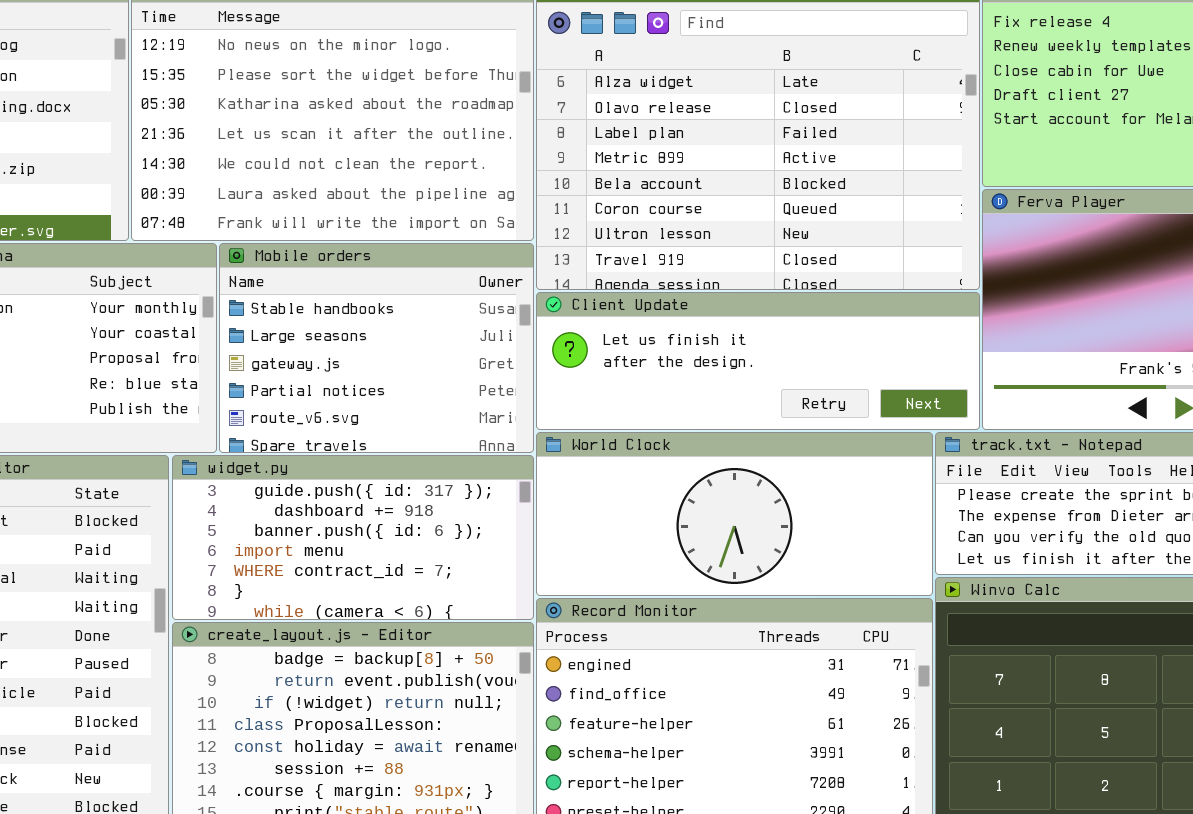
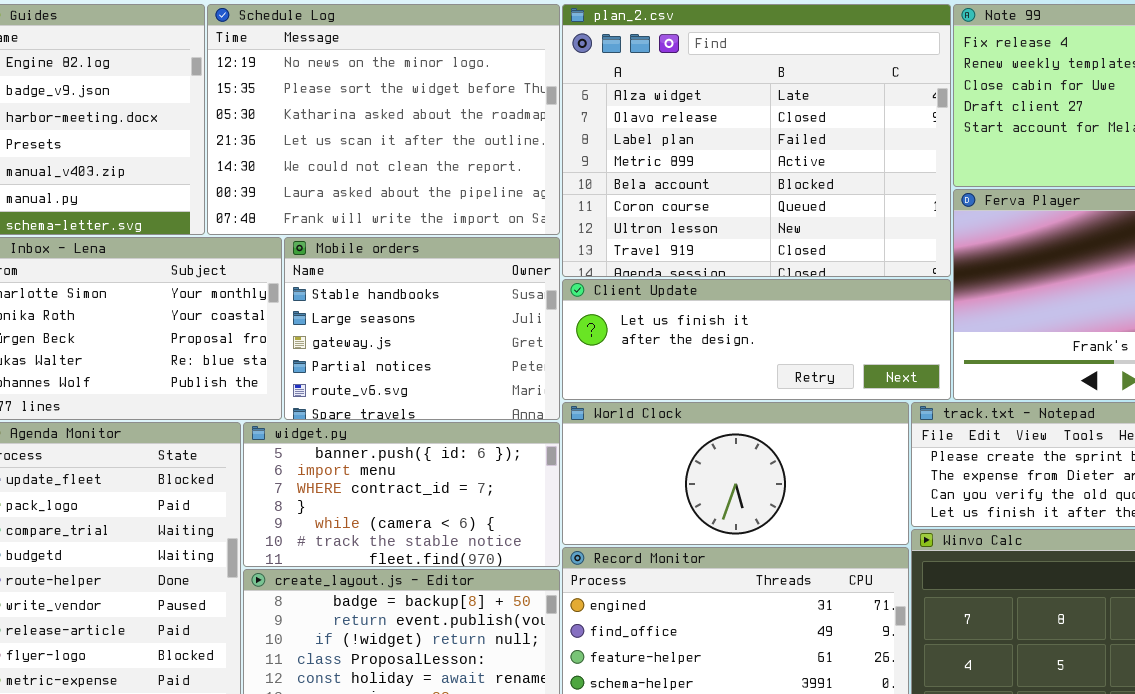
widget.py: [172,455,534,620] -> [243,422,560,567], scrolled down 2 rows

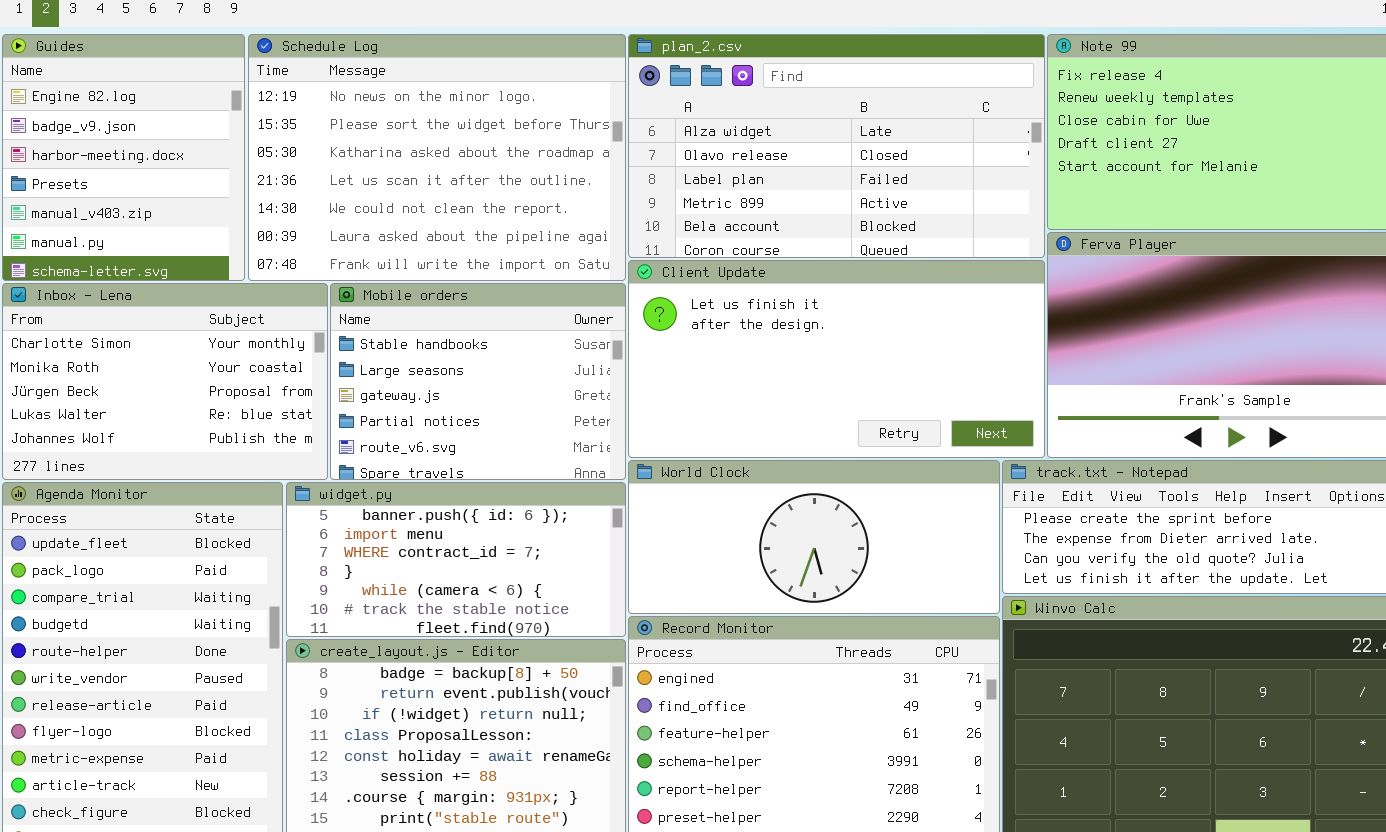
plan_2.csv: [562,4,951,277] -> [628,34,1045,258], resized
Client Update: [562,279,951,400] -> [628,260,1045,458], resized

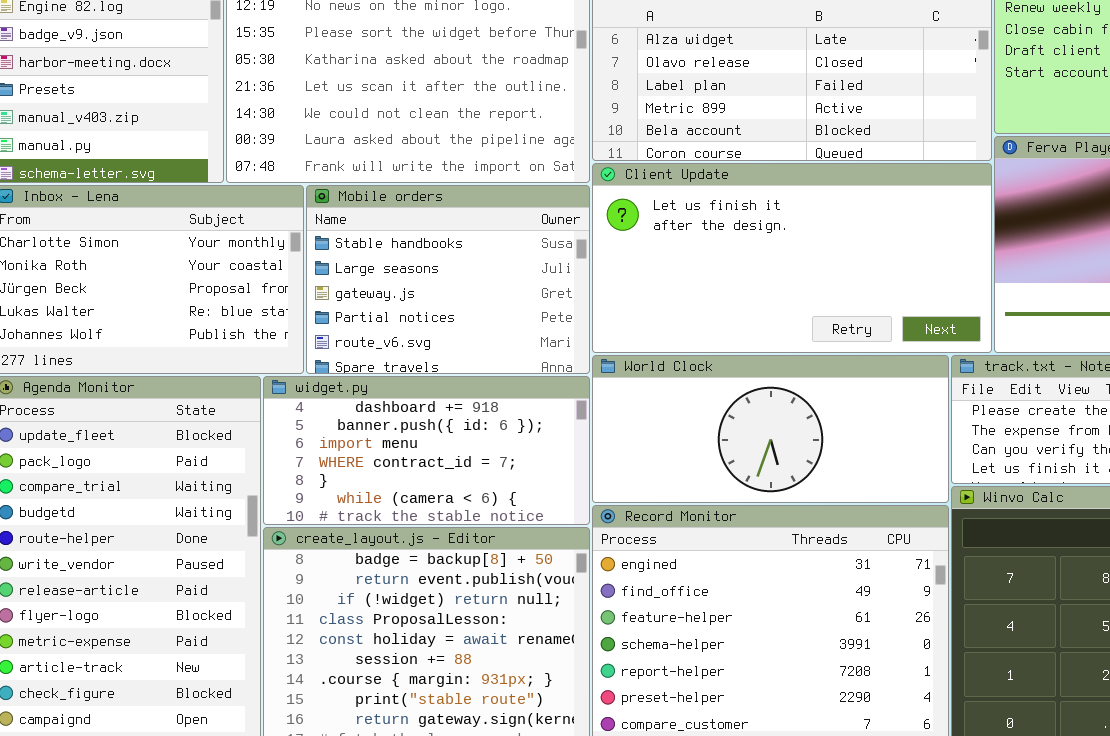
widget.py: [286,482,626,637] -> [263,376,590,525], scrolled up 1 row

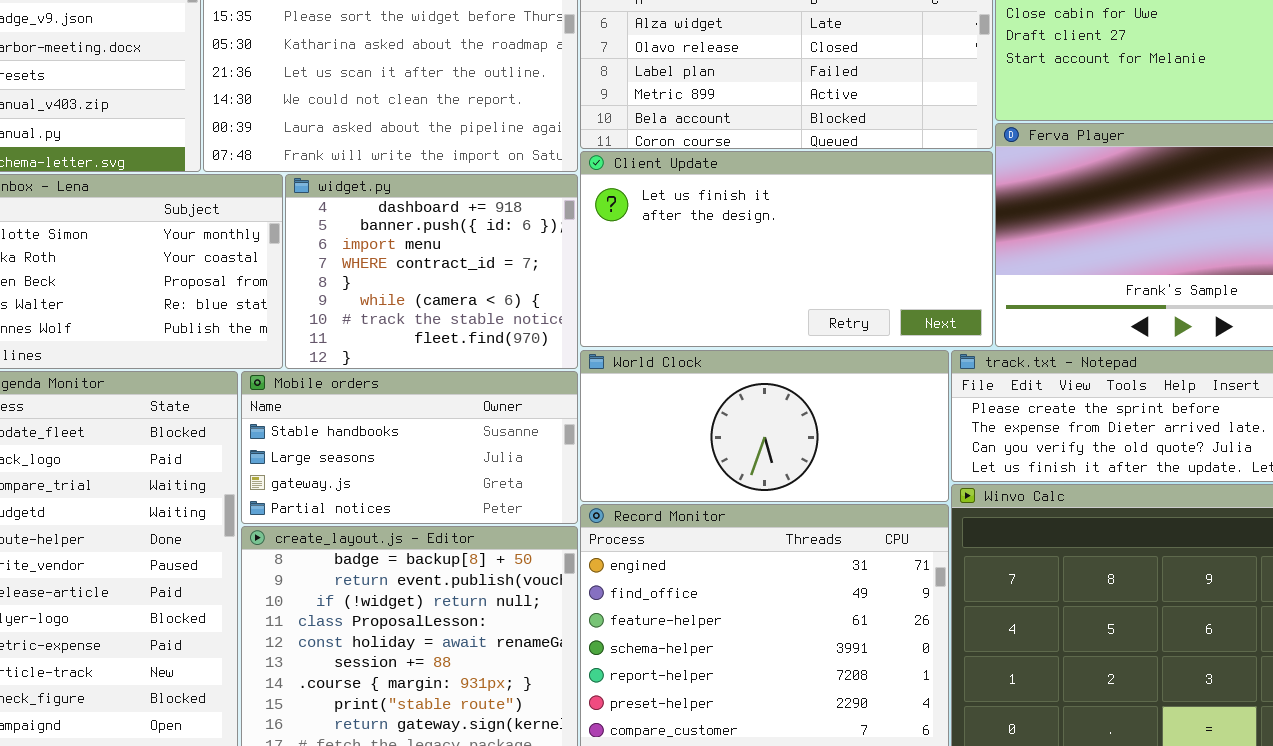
Mobile orders: [306,185,590,374] -> [241,371,578,524], moved, resized
widget.py: [263,376,590,525] -> [285,174,578,369], moved, resized

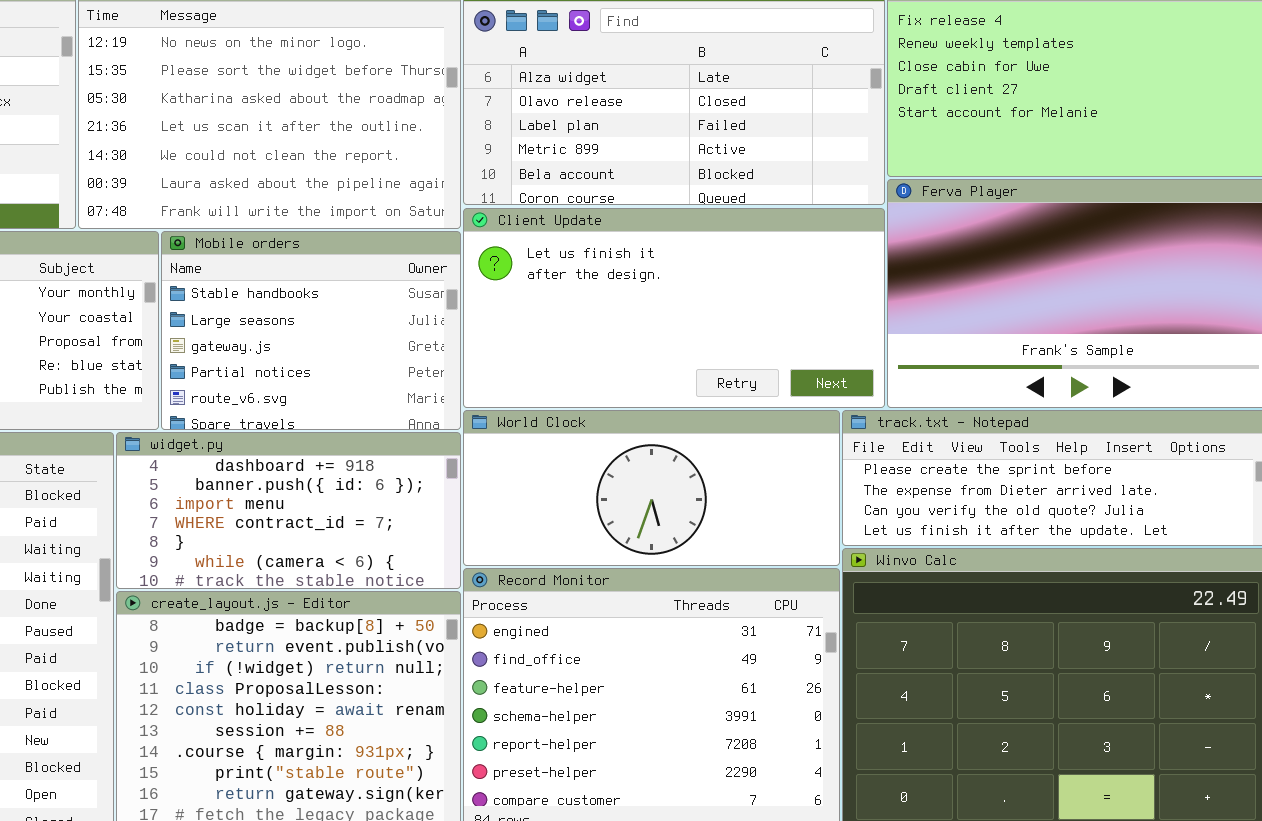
widget.py: [285,174,578,369] -> [116,432,461,589], moved, resized
Mobile orders: [241,371,578,524] -> [161,231,461,430], moved, resized

